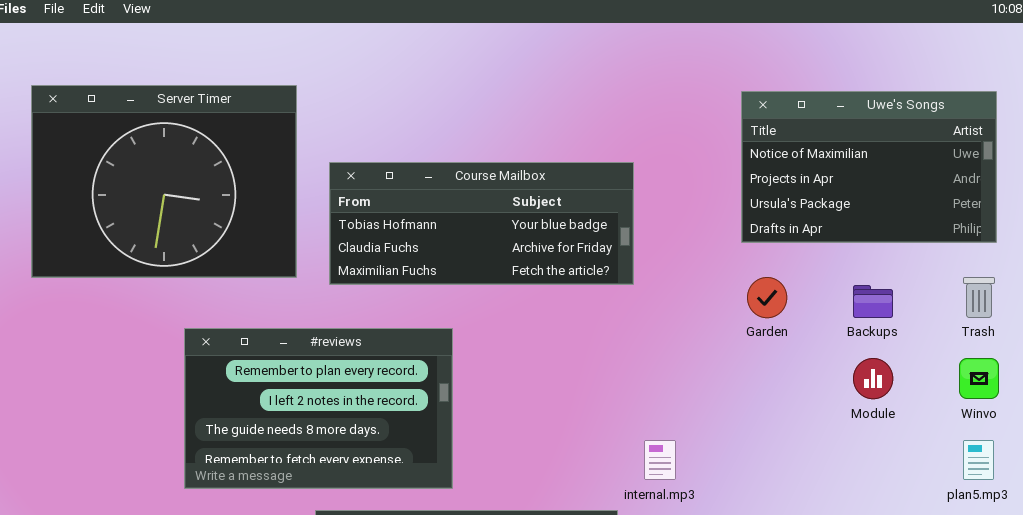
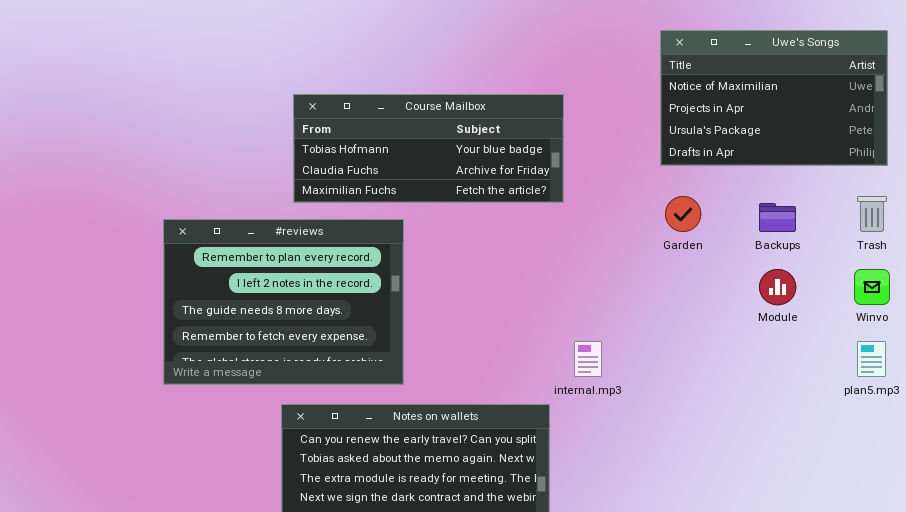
Server Timer: [31,85,297,278] -> none, closed
#reviews: [184,328,453,489] -> [163,219,404,385], resized

